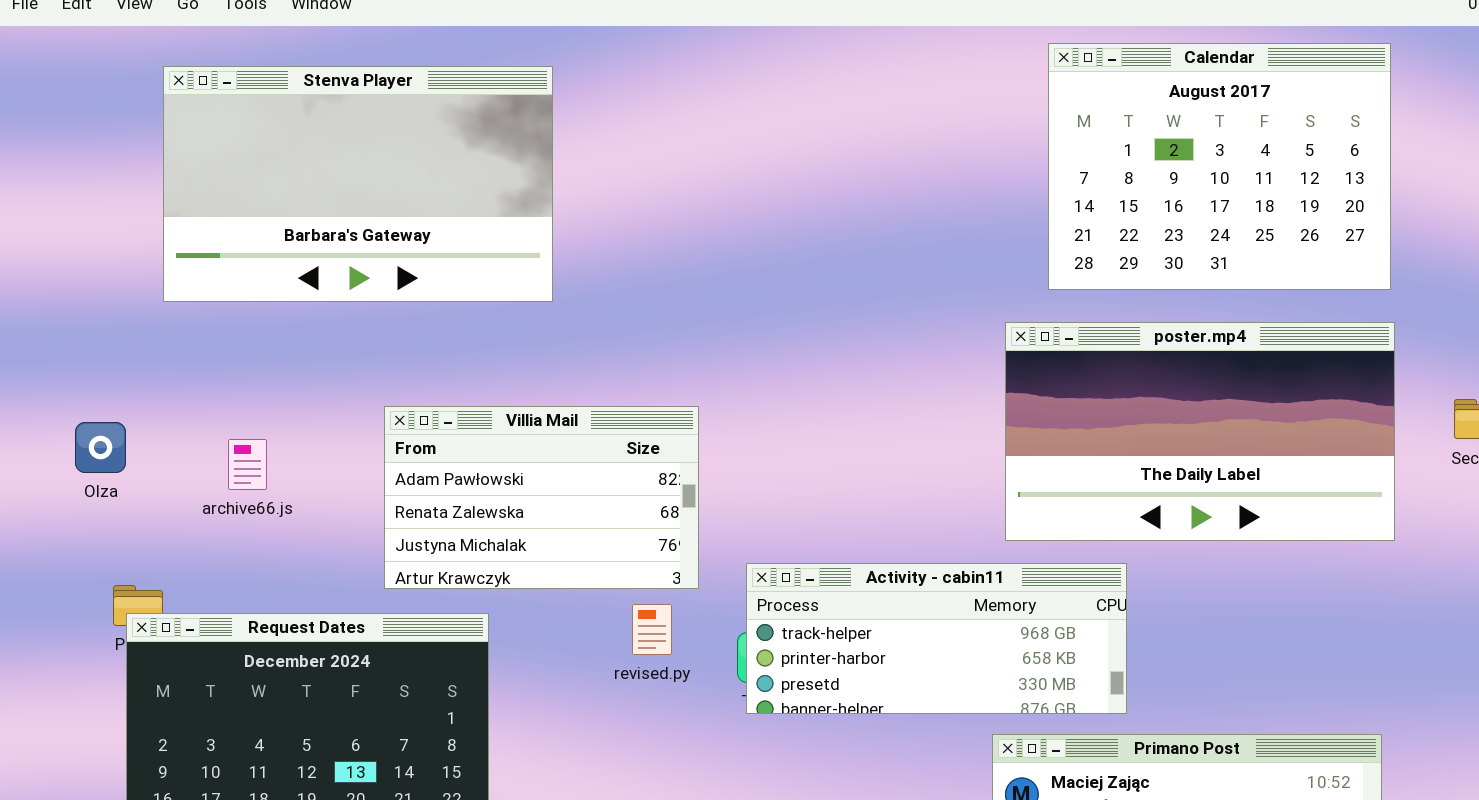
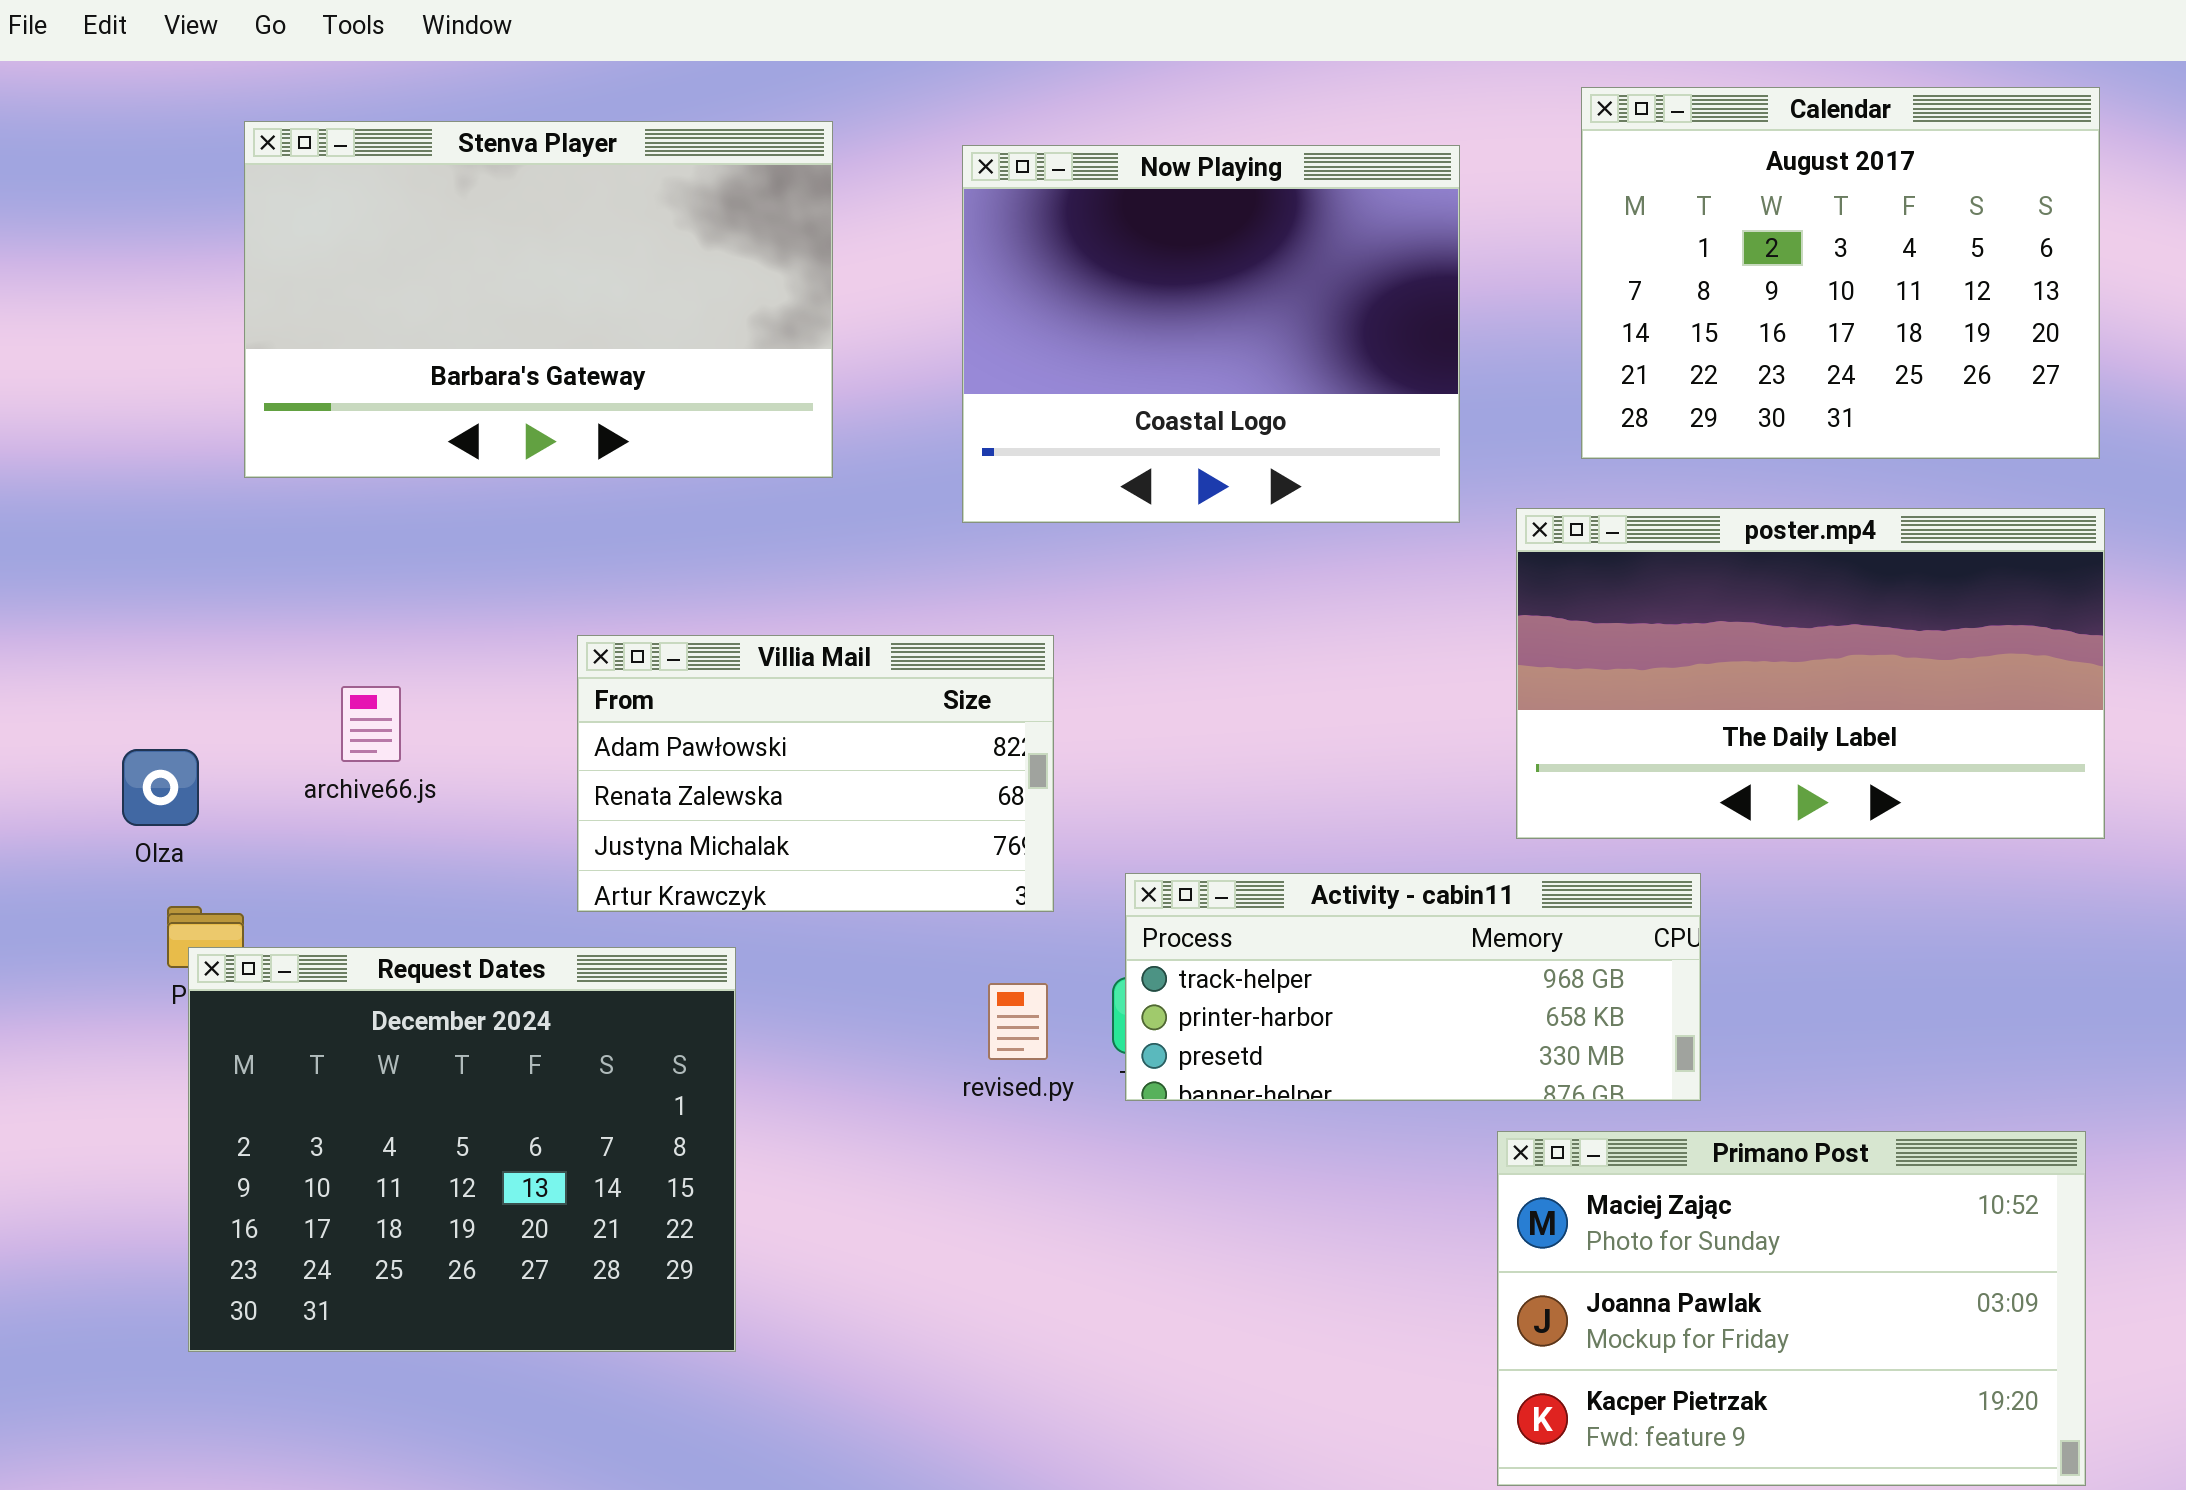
Now Playing: none -> [962,145,1460,523], opened
Olza: [75,422,126,473] -> [122,749,199,826], moved
revised.py: [632,604,672,655] -> [988,983,1048,1060], moved

